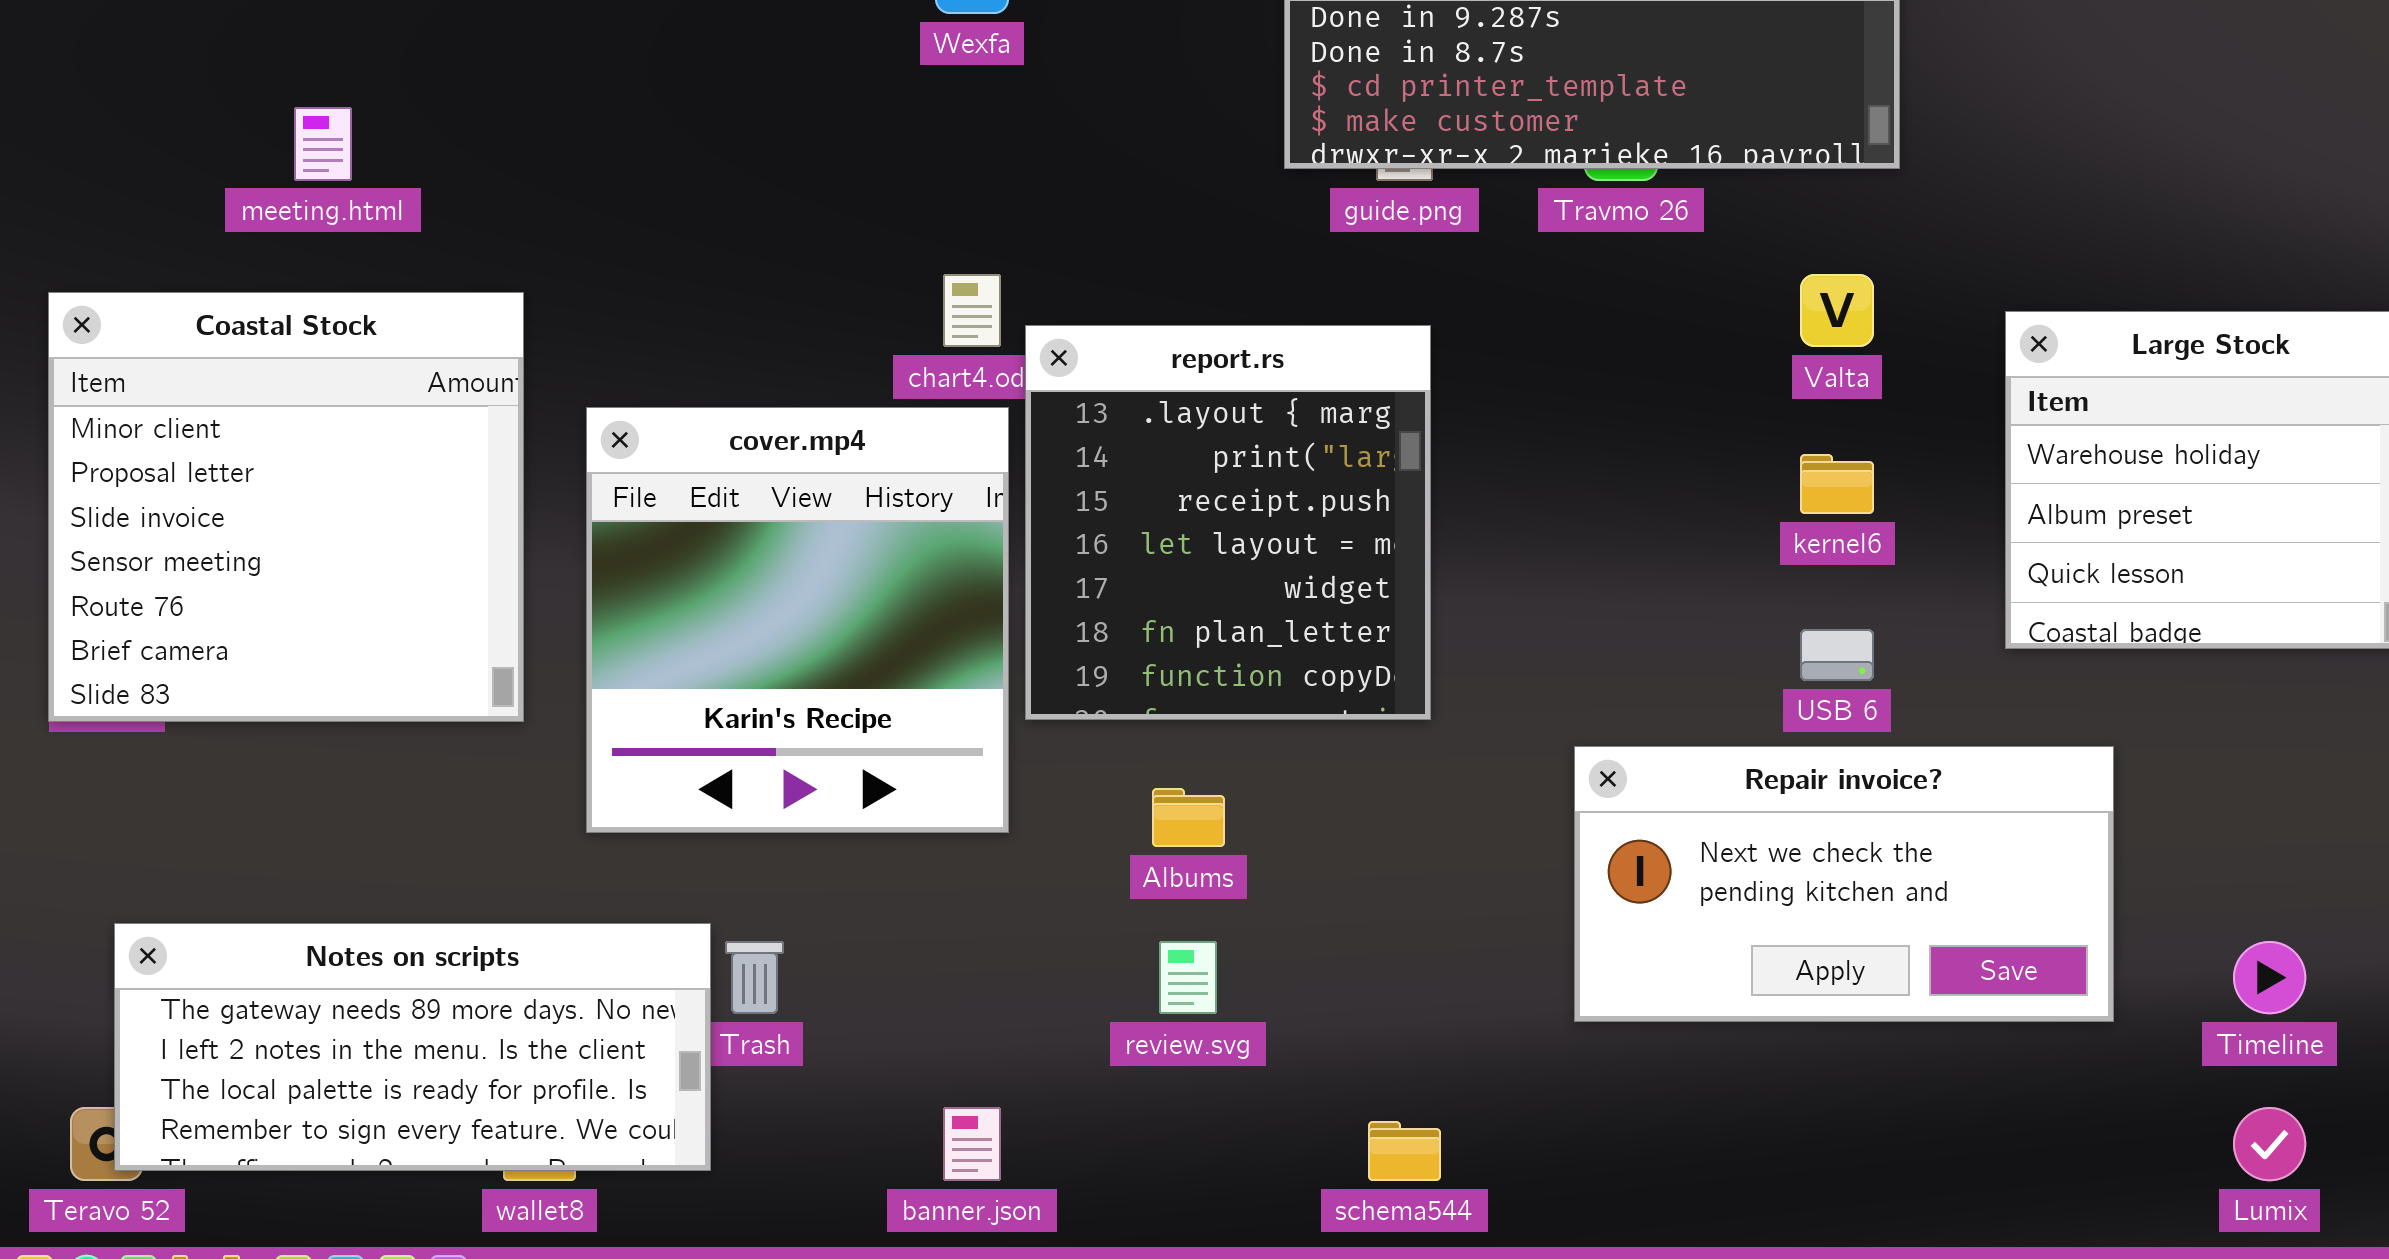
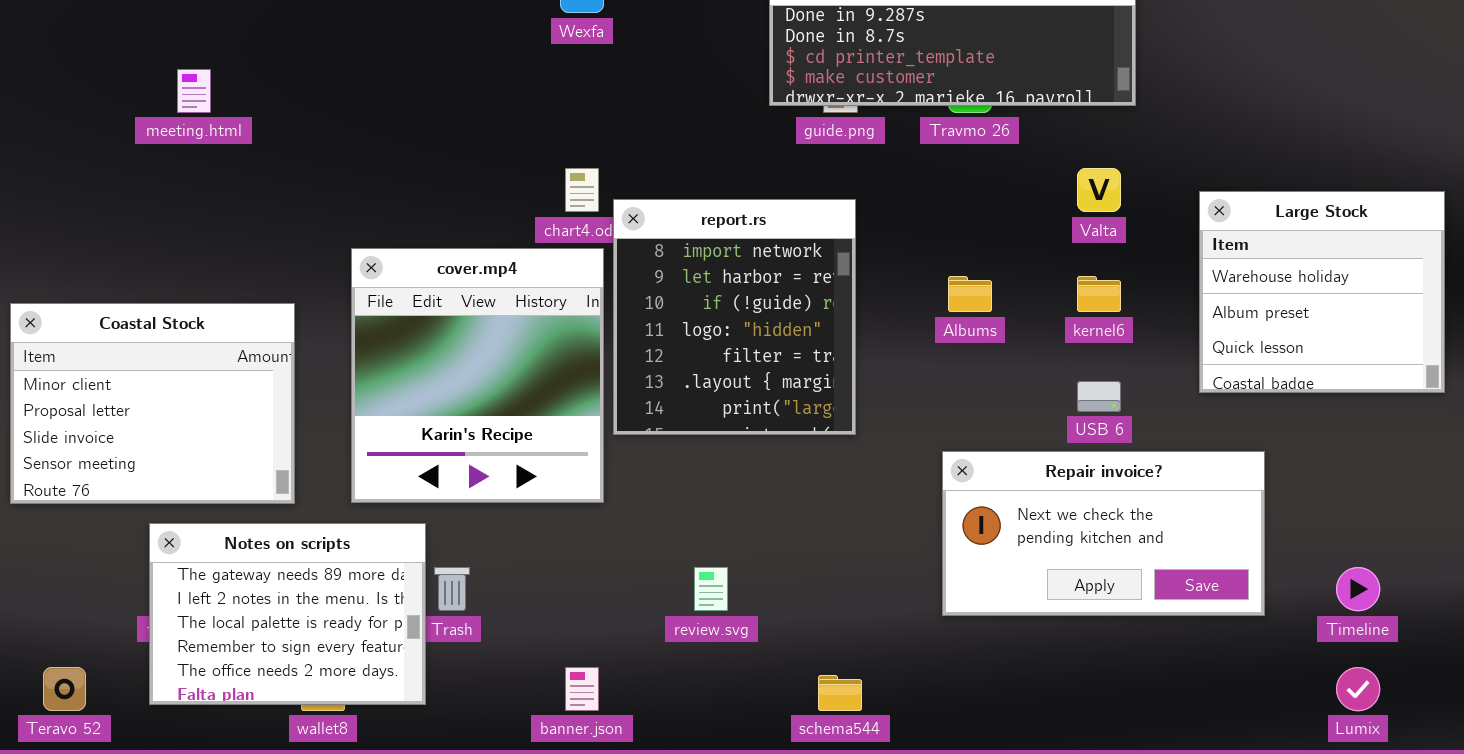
Coastal Stock: [48,292,524,722] -> [10,303,295,504], moved, resized
report.rs: [1025,325,1431,720] -> [613,199,856,435], scrolled up 5 rows
Albums: [1152,788,1225,847] -> [948,276,992,312], moved
Notes on scripts: [114,923,711,1171] -> [149,523,426,705], resized

